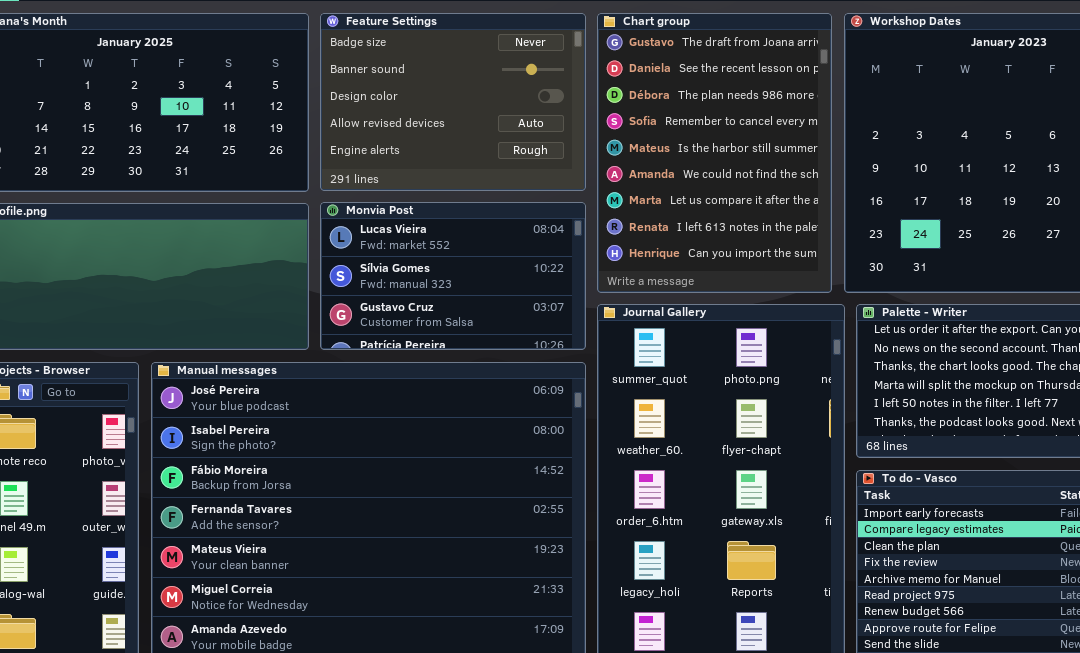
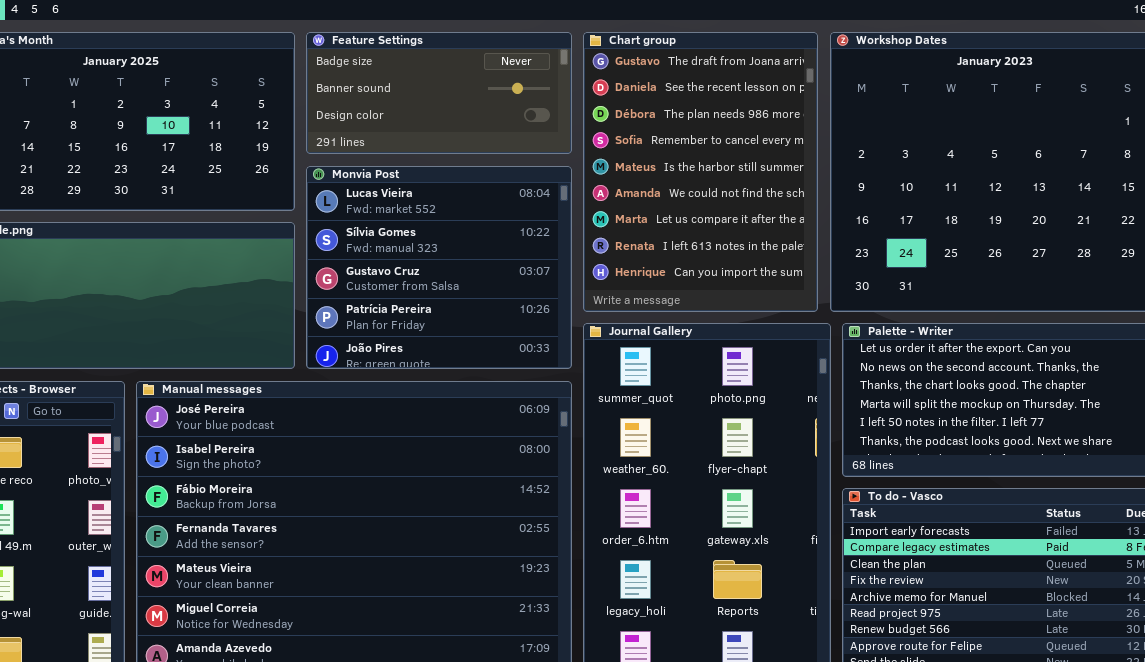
Feature Settings: [320,13,586,191] -> [306,32,572,154], resized
Monvia Post: [320,202,586,350] -> [306,166,572,369], resized

